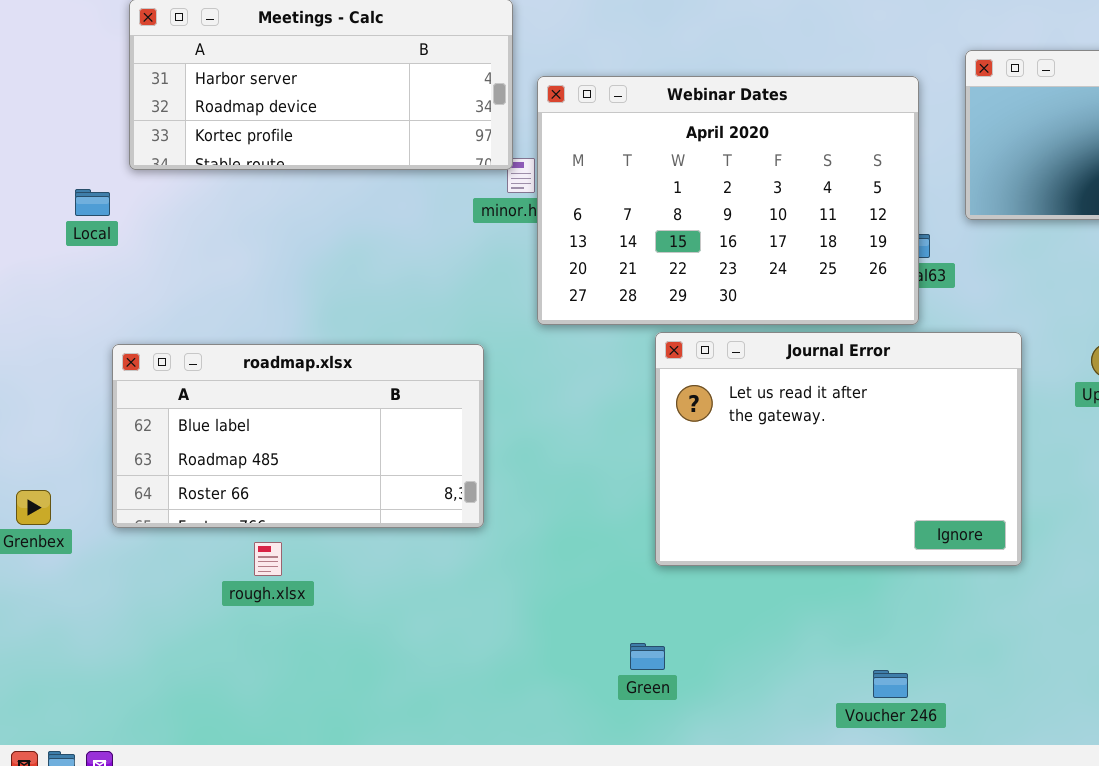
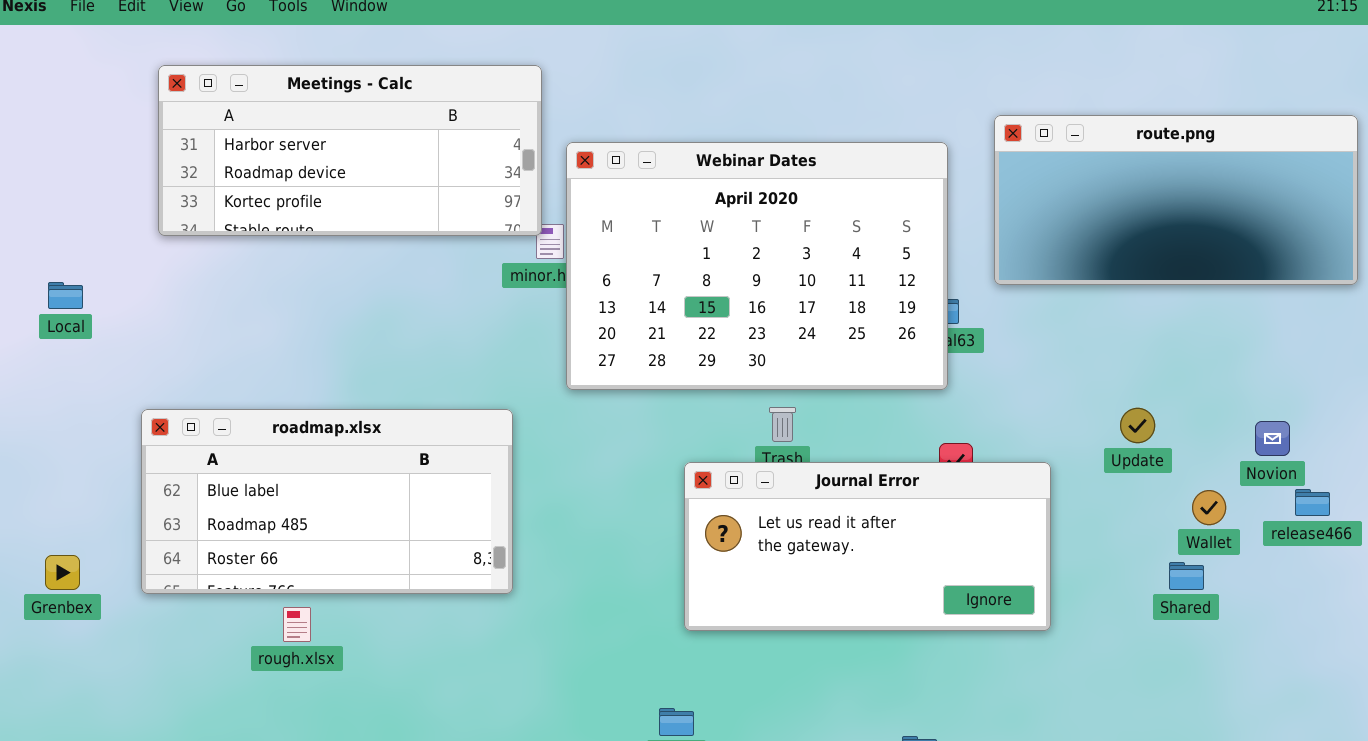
Local: [75,189,110,216] -> [48,282,83,309], moved
Journal Error: [655,332,1022,566] -> [684,462,1051,631], resized

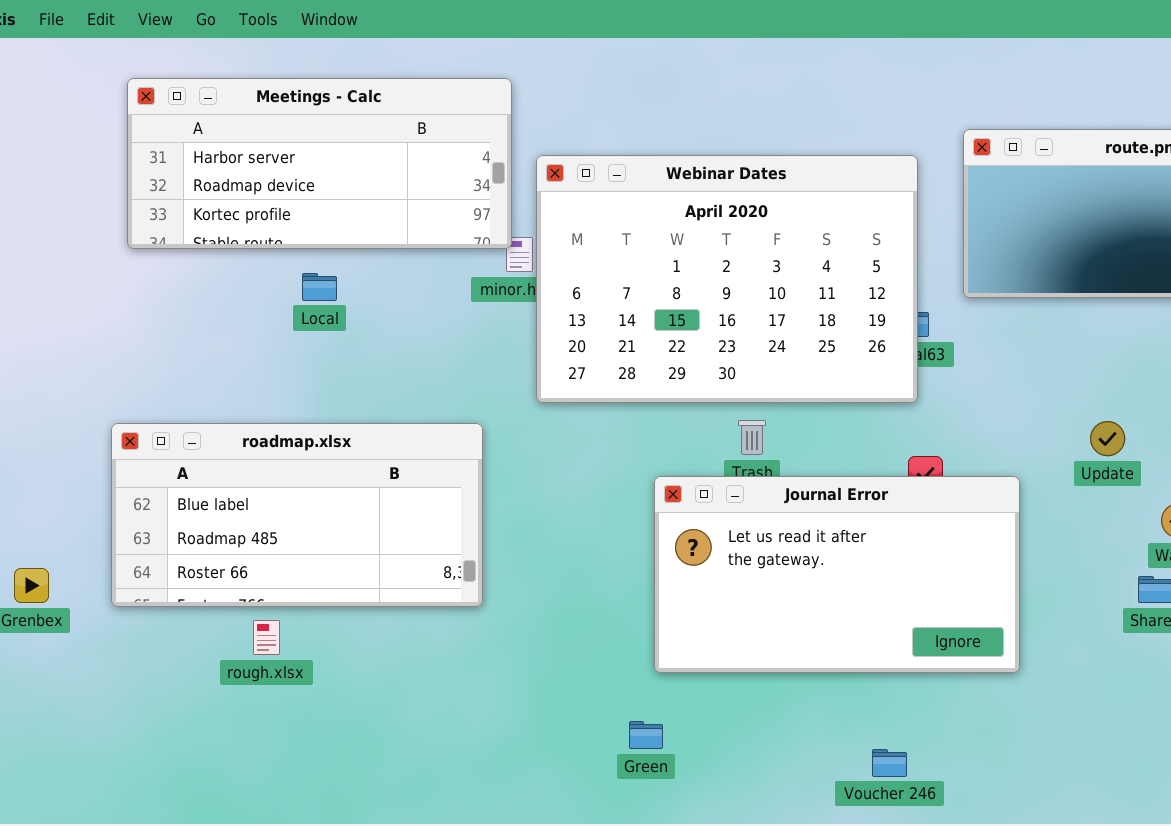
Local: [48,282,83,309] -> [302,273,337,301], moved
Journal Error: [684,462,1051,631] -> [654,476,1020,673], resized

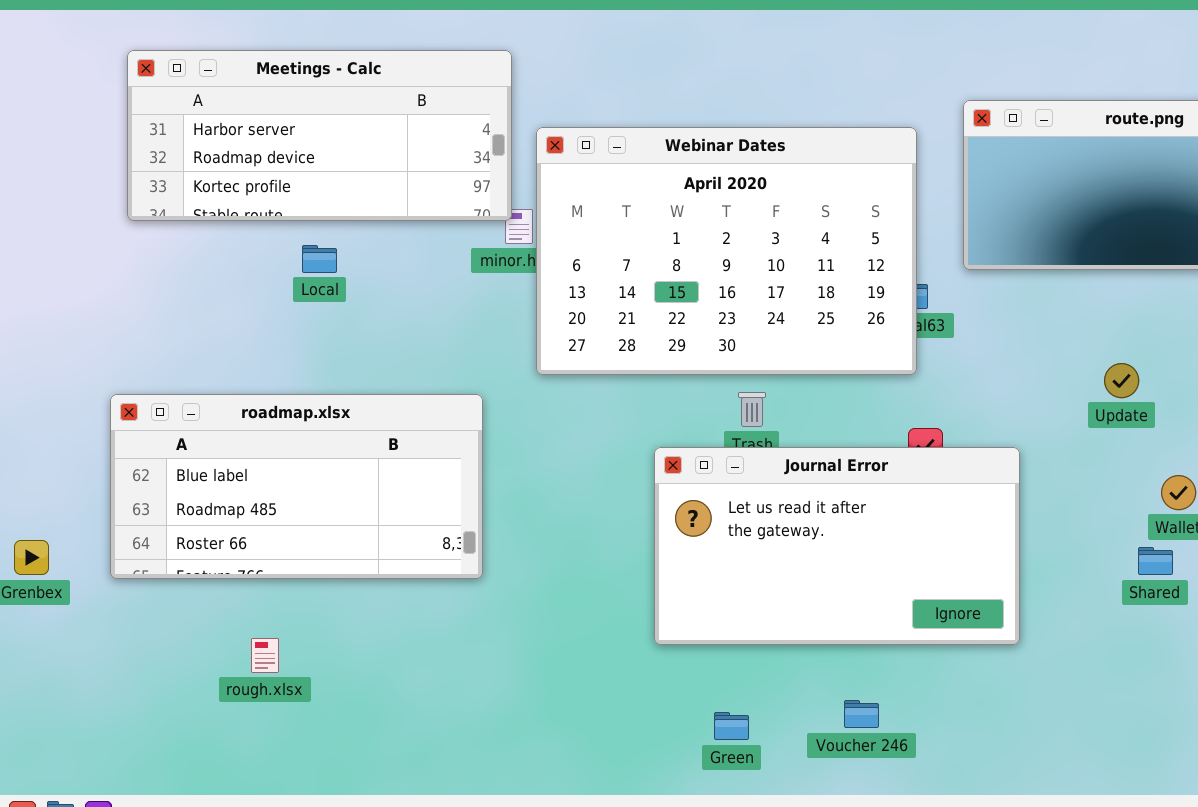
Update: [1090,421,1125,456] -> [1104,363,1139,398], moved
rough.xlsx: [253,620,280,655] -> [251,638,279,673], moved
Green: [629,721,663,749] -> [714,712,749,740], moved
Voucher 246: [872,749,907,777] -> [844,700,879,728], moved

